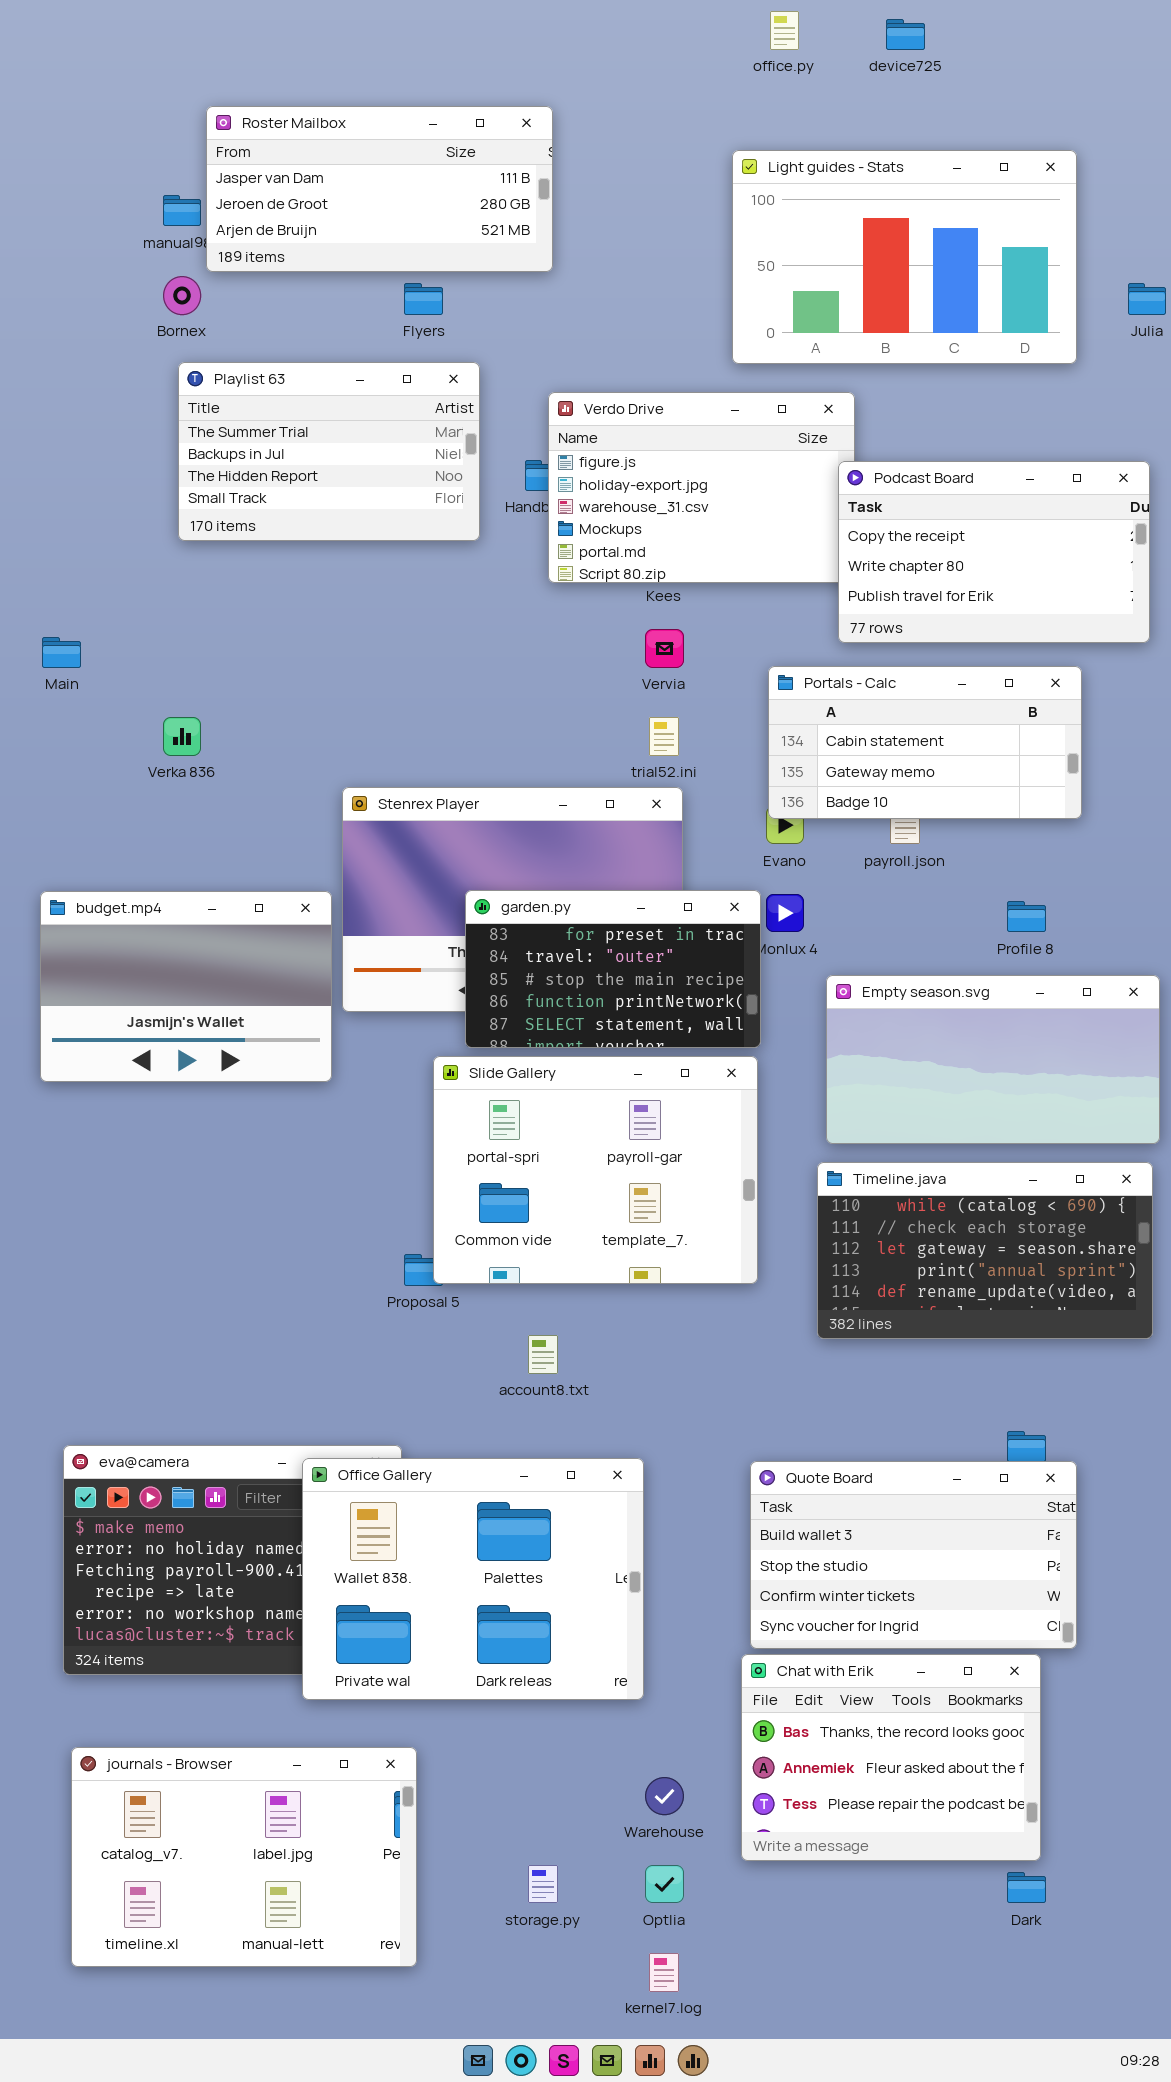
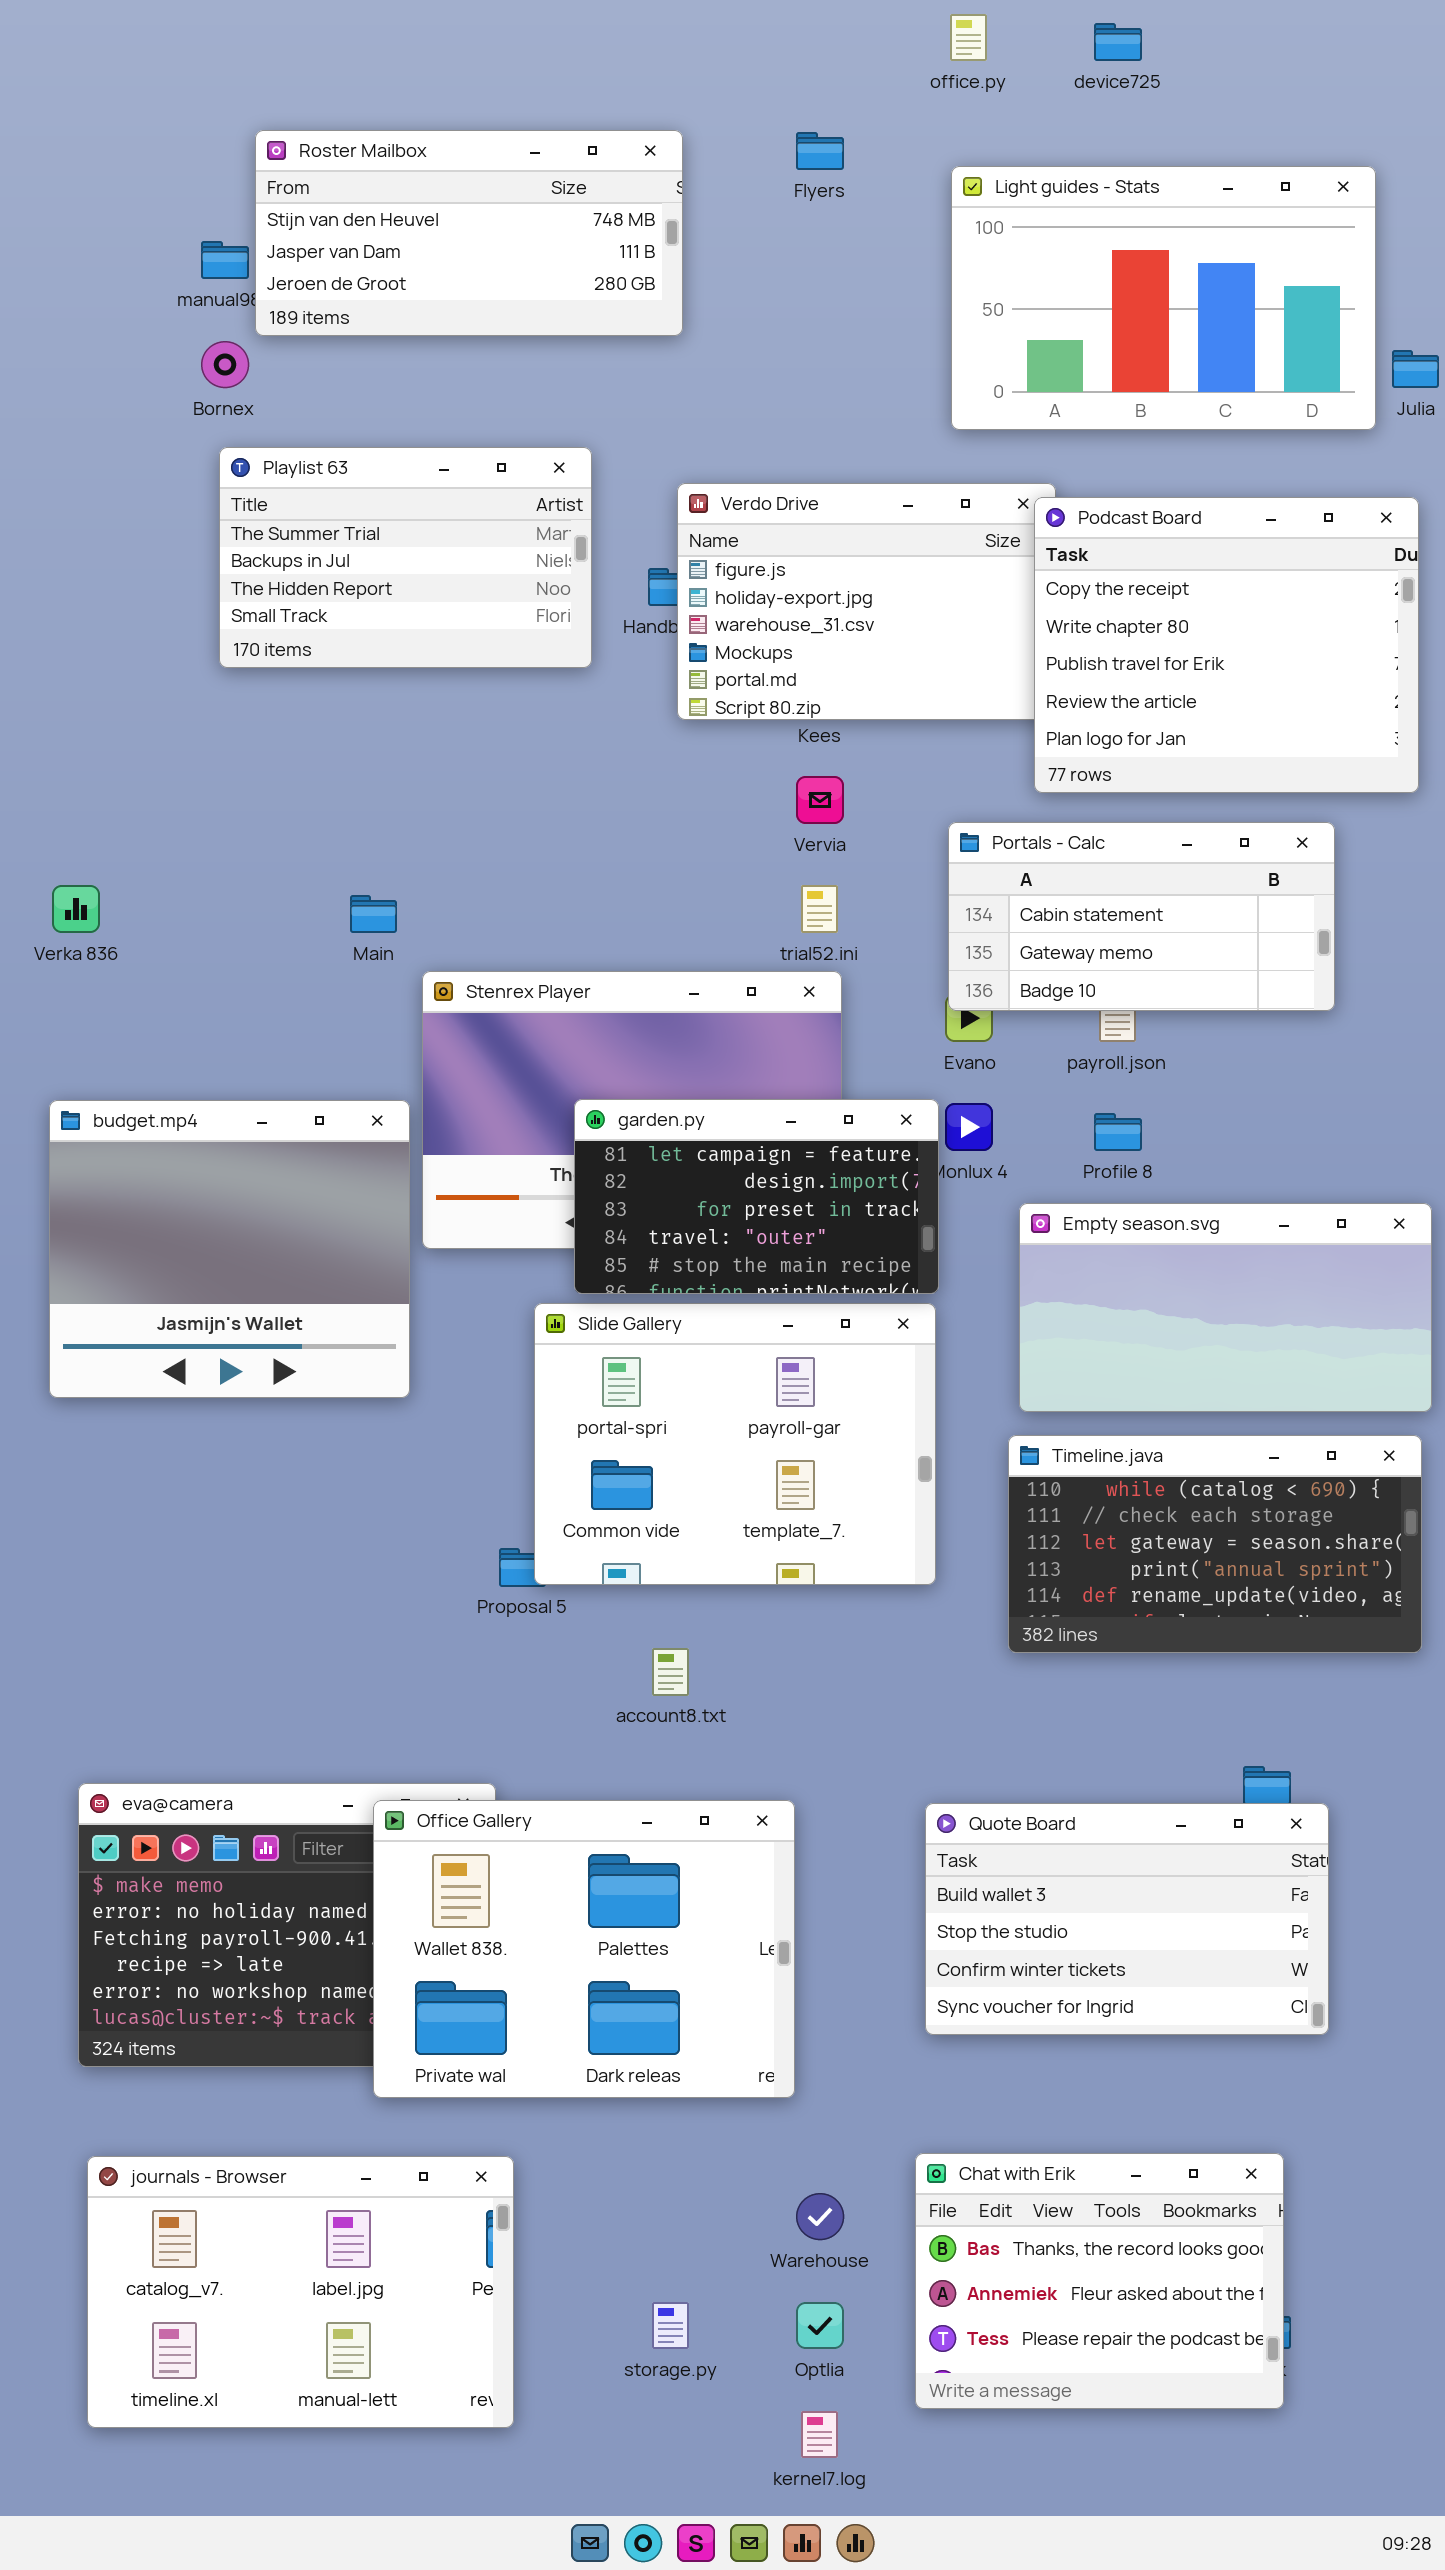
Roster Mailbox: [206,106,553,272] -> [255,130,683,336], scrolled up 1 row
Light guides - Stats: [732,150,1077,364] -> [951,166,1376,430], moved
Flyers: [404,283,443,315] -> [796,132,844,170], moved
Podcast Board: [838,461,1150,643] -> [1034,497,1419,793], resized
Main: [42,637,81,668] -> [350,895,397,933], moved
Verka 836: [163,717,201,756] -> [52,885,100,933], moved
garden.py: [465,890,761,1048] -> [574,1099,939,1294], scrolled up 2 rows
budget.mp4: [40,891,332,1082] -> [49,1100,410,1398], resized
Profile 8: [1007,901,1046,932] -> [1094,1113,1142,1151], moved
Chat with Erik: [741,1654,1041,1861] -> [915,2153,1284,2409], moved

